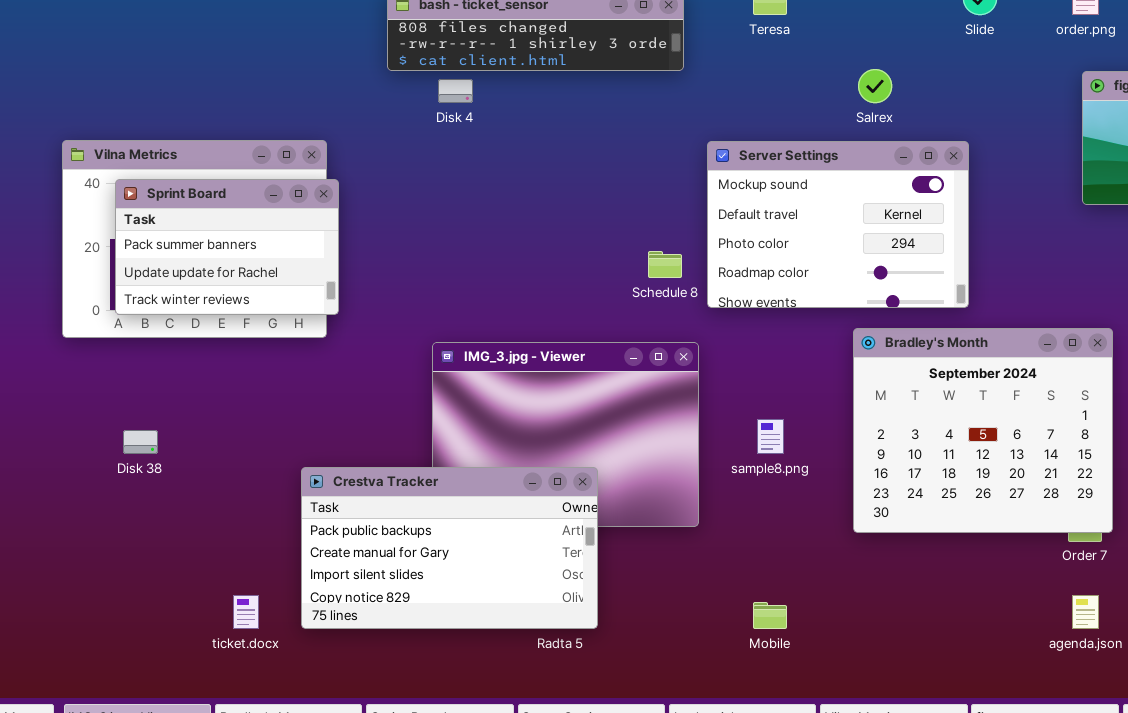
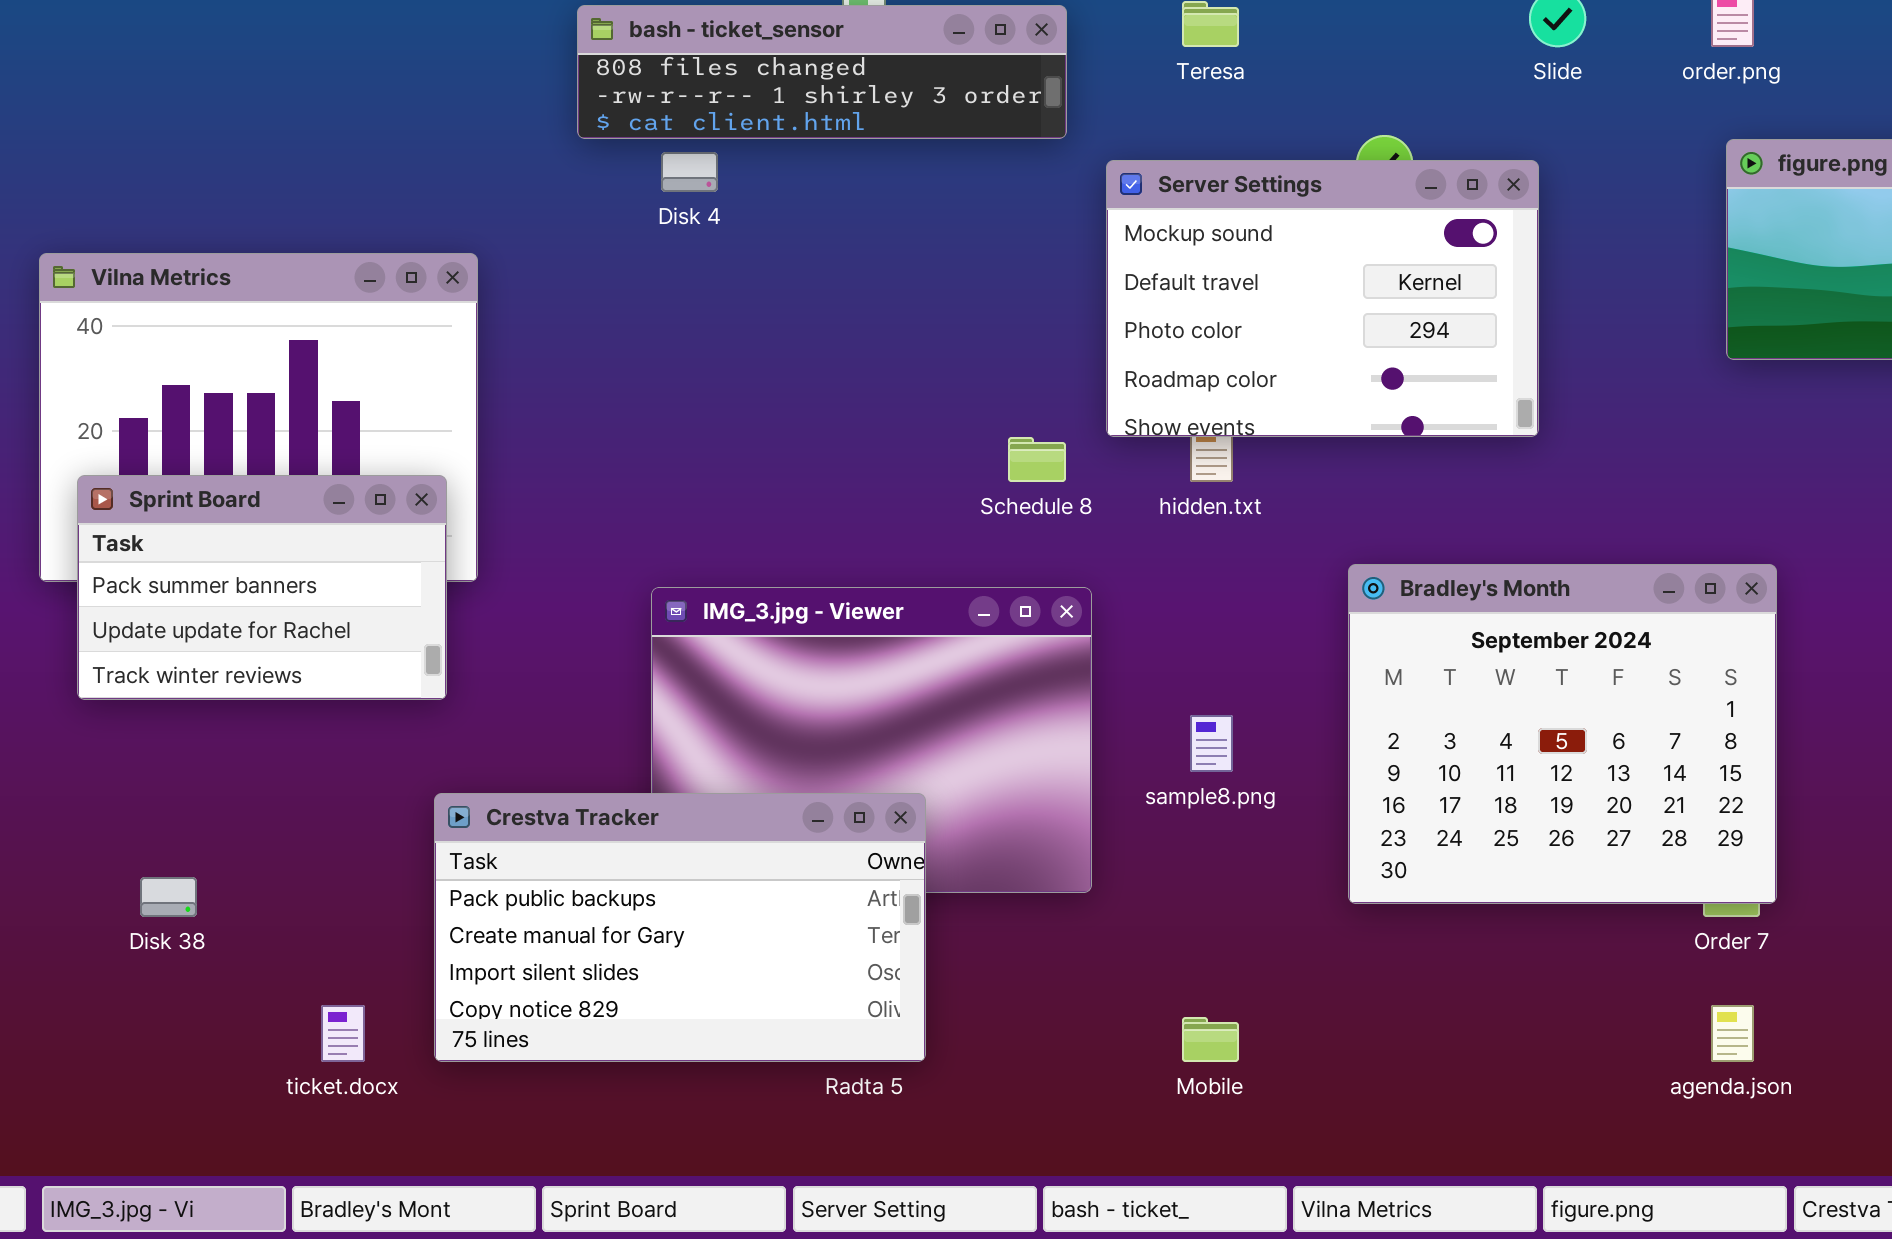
Server Settings: [707,141,969,308] -> [1106,160,1539,437], moved
Sprint Board: [115,179,339,315] -> [77,475,447,700], moved
Disk 38: [123,430,158,454] -> [140,877,197,917], moved

